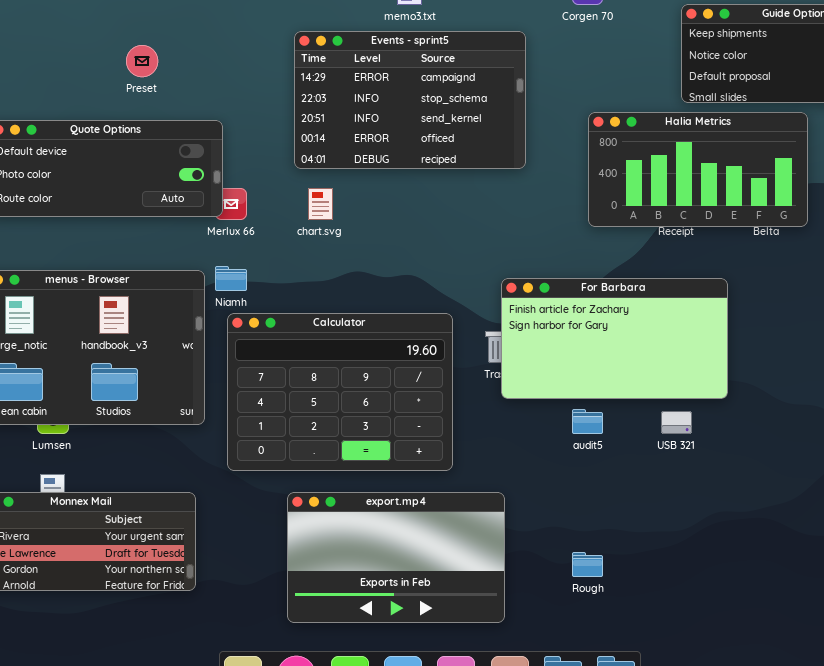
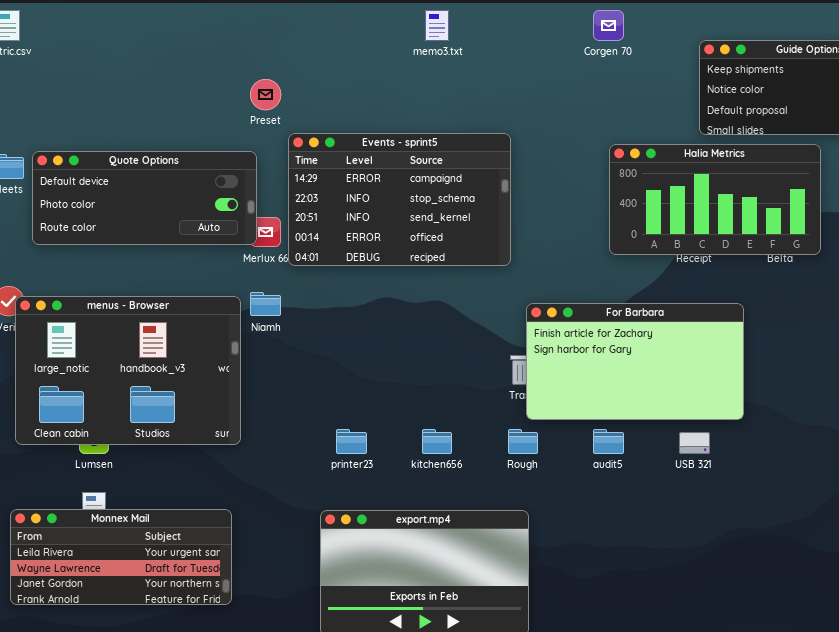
Events - sprint5: [294,31,526,169] -> [288,133,511,266], moved
Preset: [126,45,158,77] -> [250,79,281,110], moved
Calculator: [227,313,453,471] -> none, closed
Rough: [572,552,603,577] -> [508,429,538,454], moved

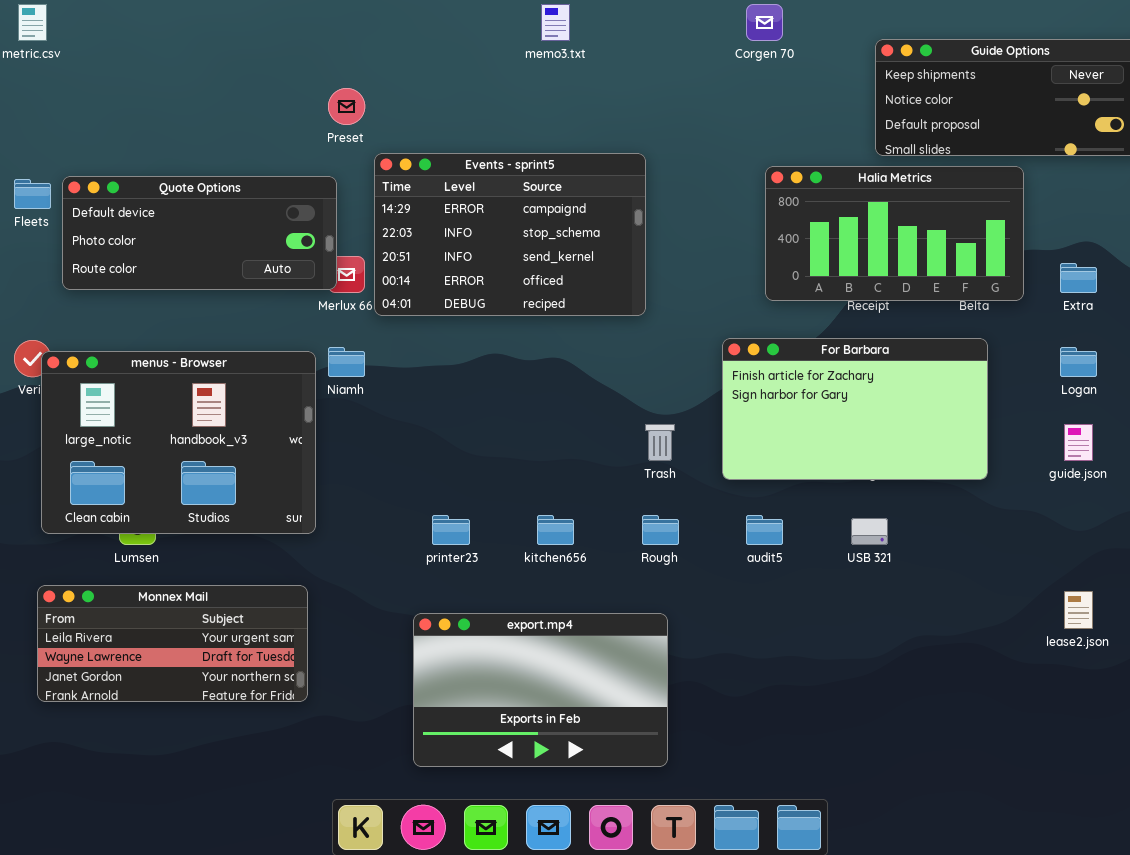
For Barbara: [526,303,744,420] -> [722,338,988,480], moved
Monnex Mail: [10,509,232,605] -> [37,585,308,702], moved

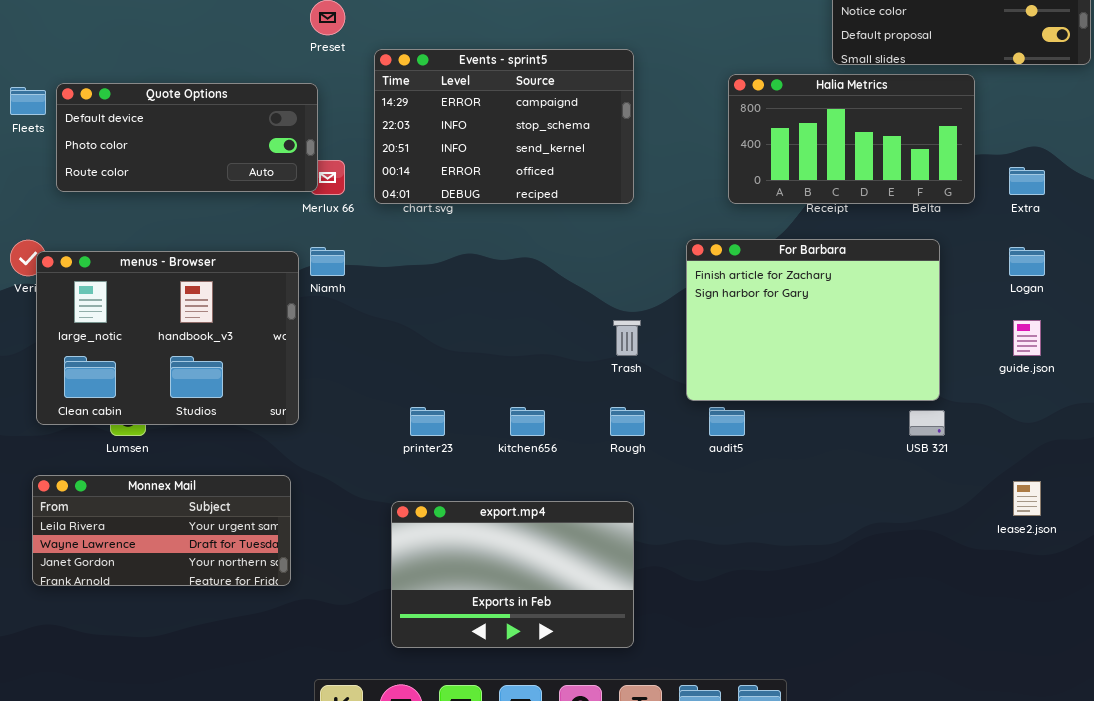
Events - sprint5: [374,153,646,316] -> [374,49,634,204], moved
For Barbara: [722,338,988,480] -> [686,239,940,401], resized
USB 321: [851,518,888,545] -> [909,410,945,436], moved

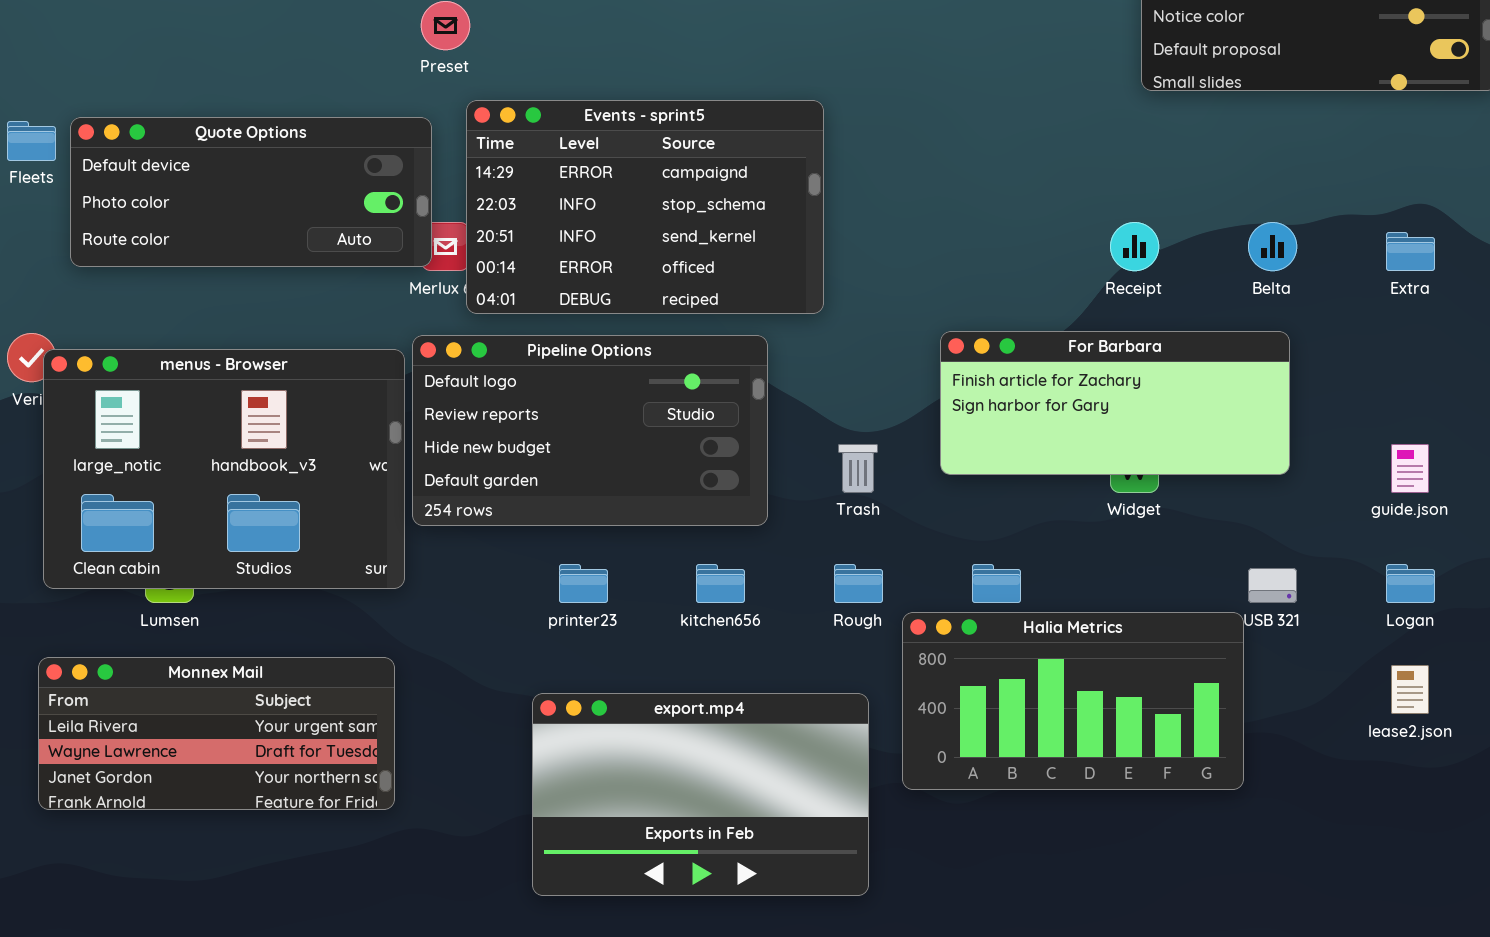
Events - sprint5: [374,49,634,204] -> [466,100,824,314], moved
Halia Metrics: [728,74,975,204] -> [902,612,1244,790], moved
For Barbara: [686,239,940,401] -> [940,331,1290,475], resized
Pipeline Options: none -> [412,335,768,526], opened
Logan: [1009,247,1045,276] -> [1386,564,1435,603], moved

